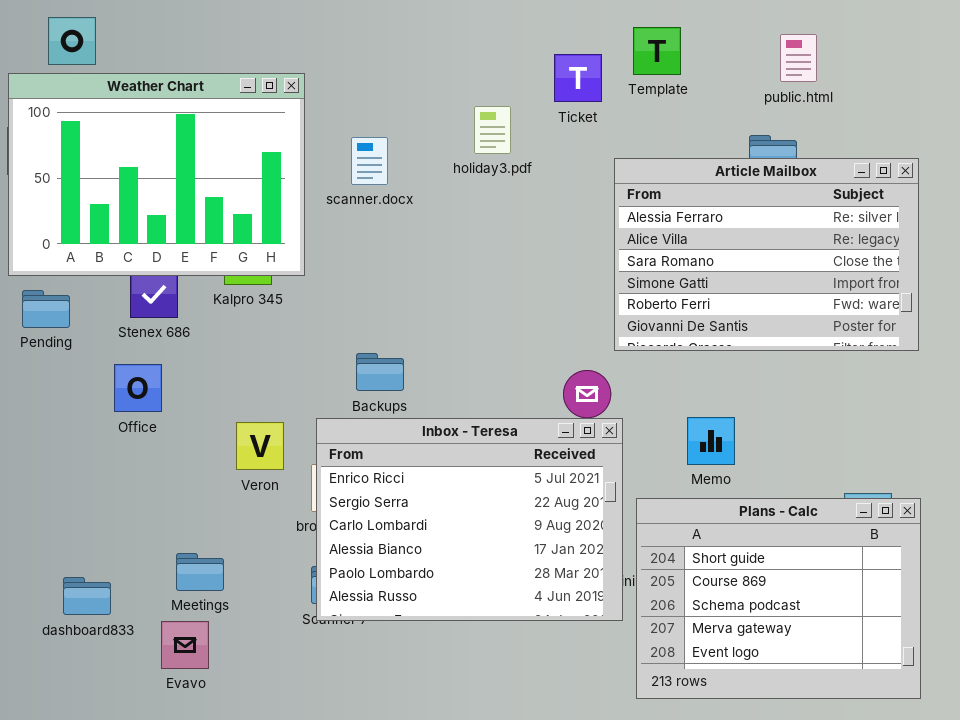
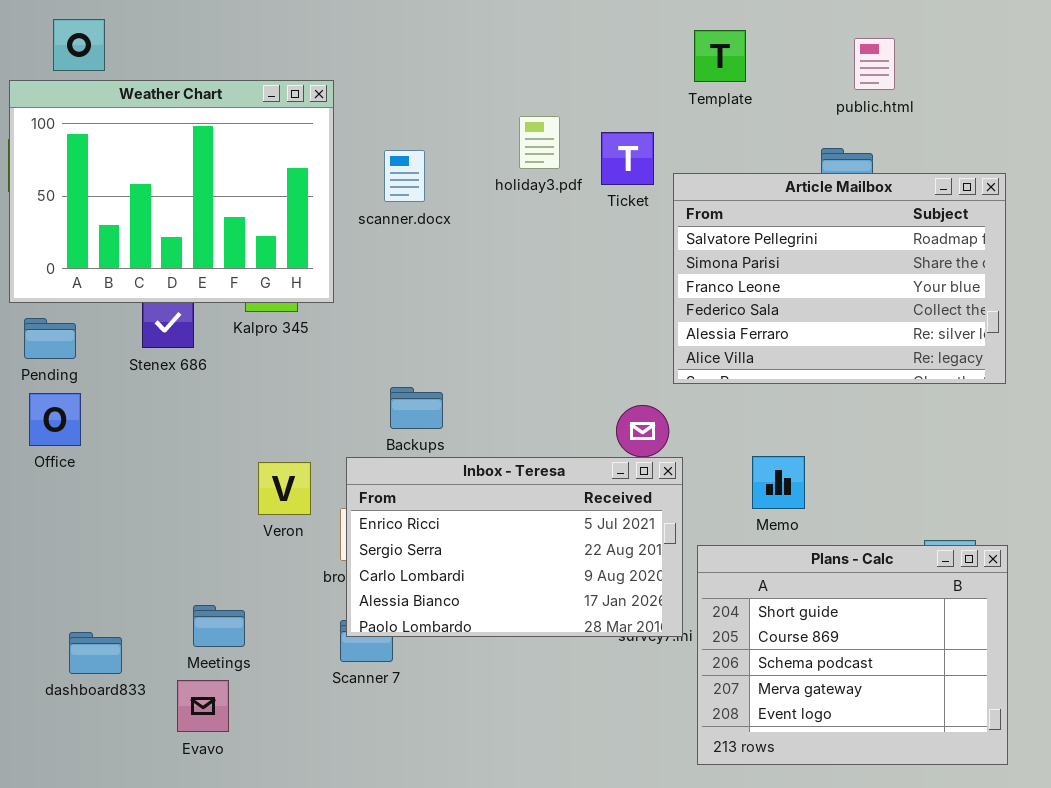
Ticket: [554,54,602,102] -> [601,132,654,185], moved
Article Mailbox: [614,158,919,351] -> [673,173,1006,384], scrolled up 4 rows
Office: [114,364,162,412] -> [29,393,81,446], moved
Inbox - Teresa: [316,418,623,621] -> [346,457,683,637], resized

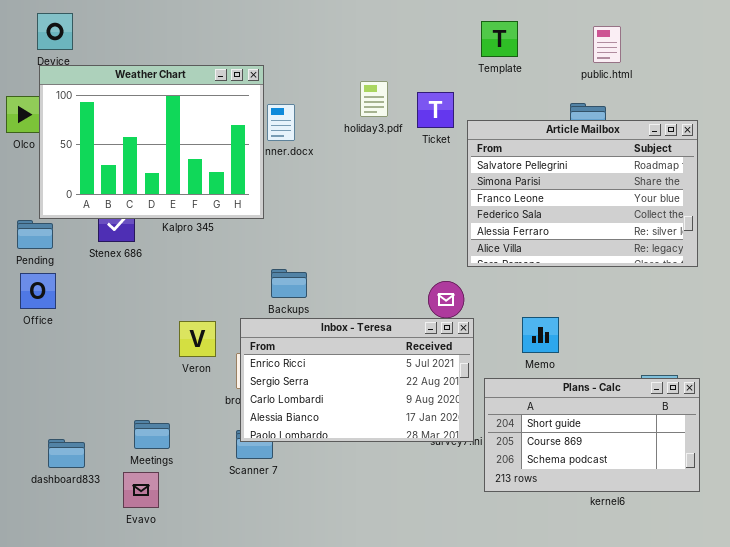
Weather Chart: [9,80,334,303] -> [39,65,264,219], moved
Plans - Calc: [697,545,1008,765] -> [484,378,700,492], resized

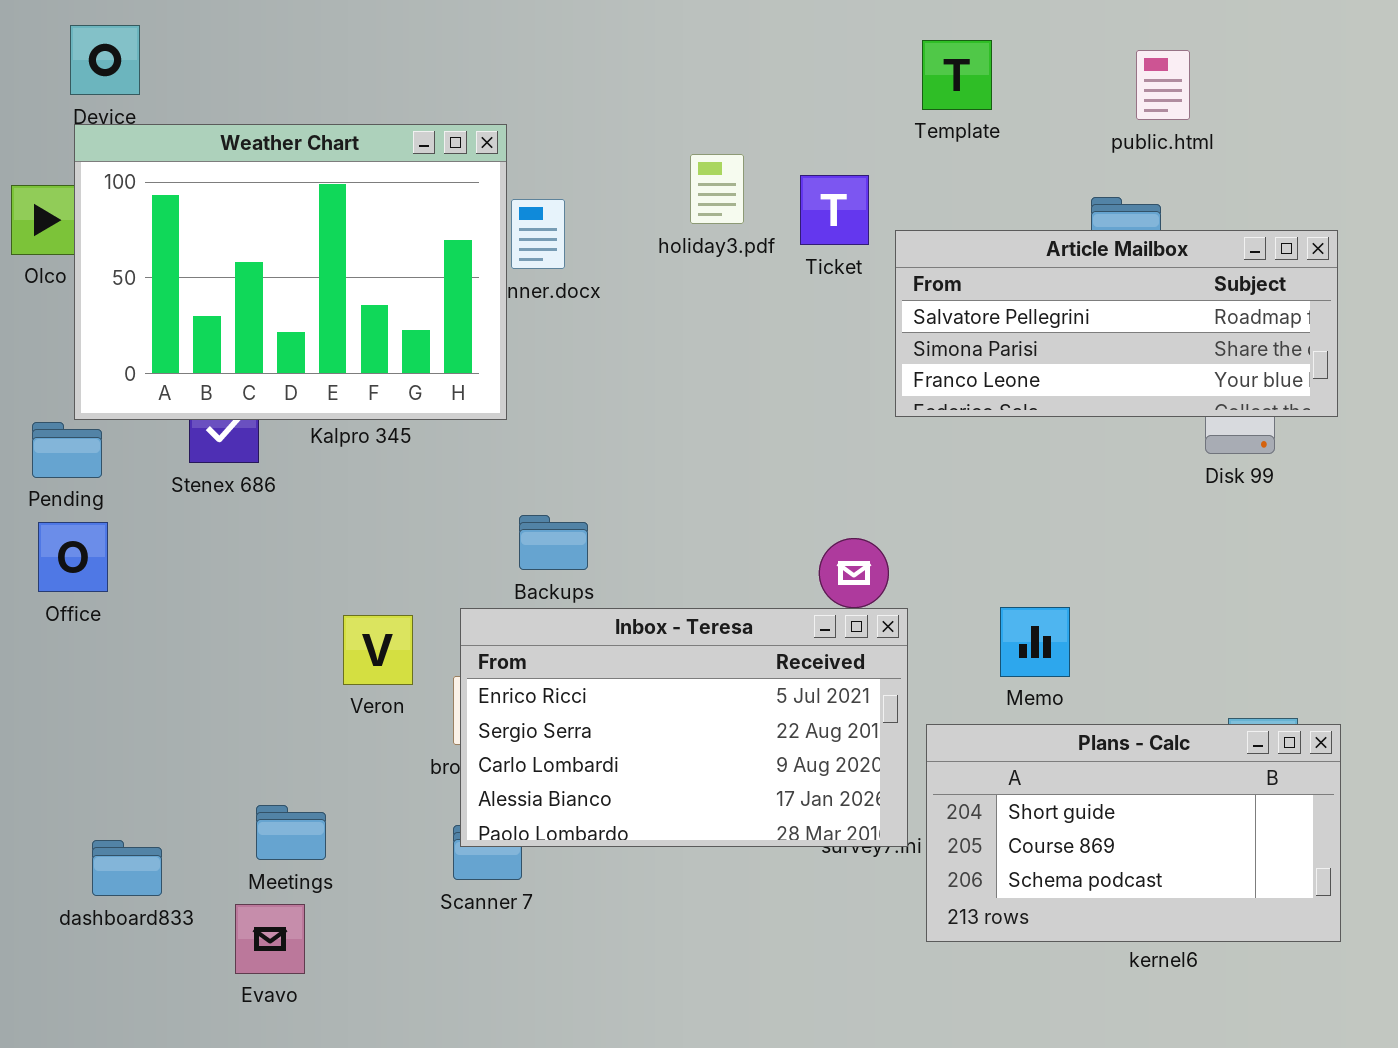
Article Mailbox: [467,120,698,267] -> [895,230,1338,417], resized

